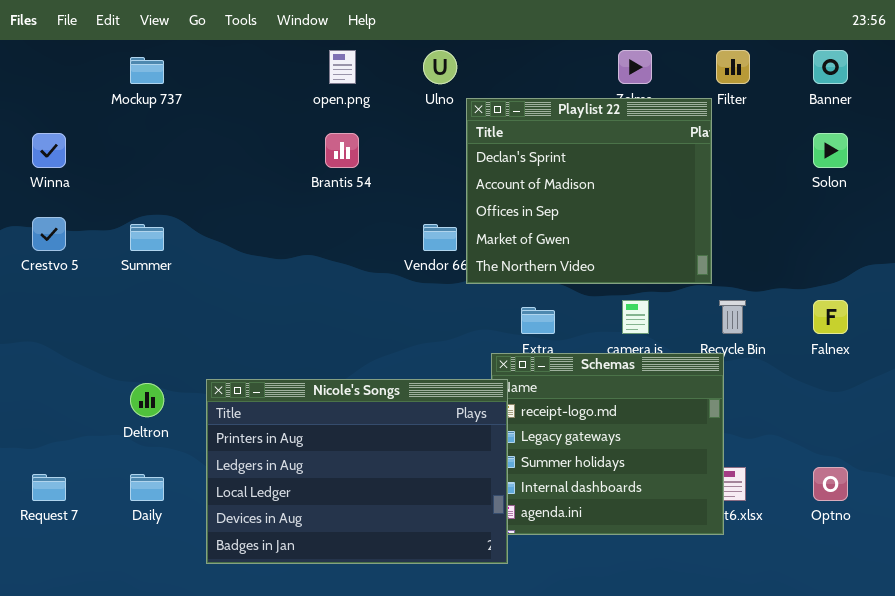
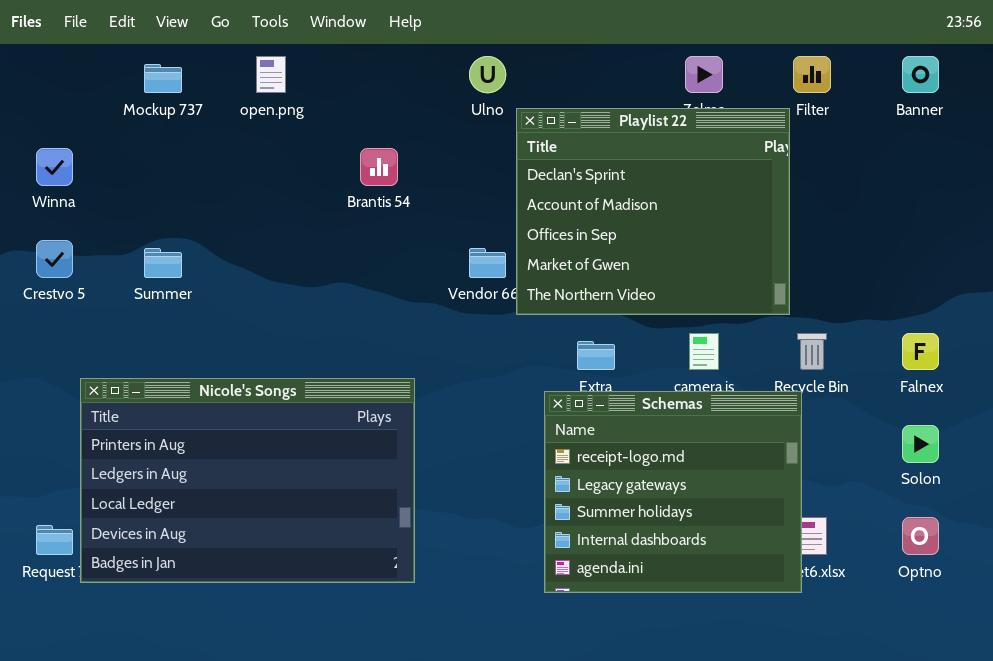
open.png: [329,50,356,84] -> [256,56,286,93], moved
Solon: [813,133,848,168] -> [902,425,939,463], moved
Nicole's Songs: [206,379,508,564] -> [80,378,415,583], moved

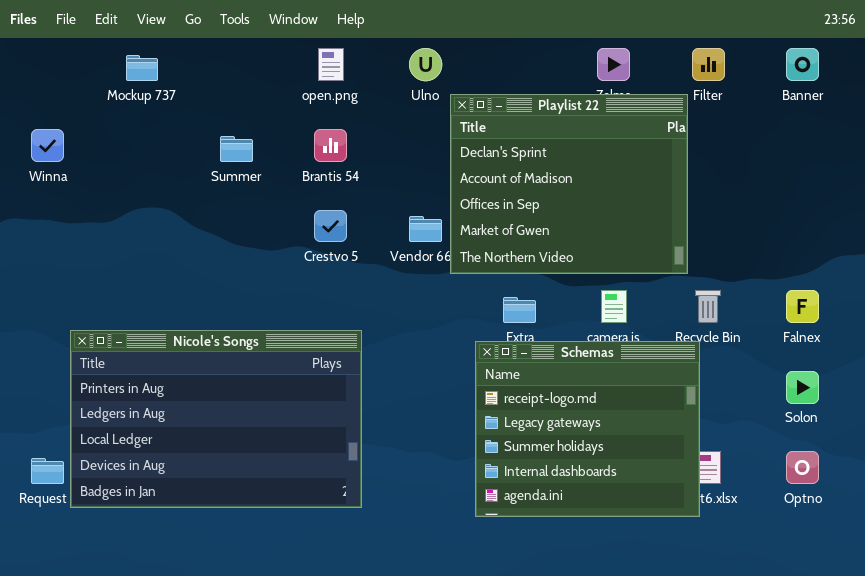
open.png: [256,56,286,93] -> [318,48,344,81], moved
Crestvo 5: [36,240,73,278] -> [314,210,347,242], moved
Summer: [144,248,182,278] -> [220,136,253,162], moved

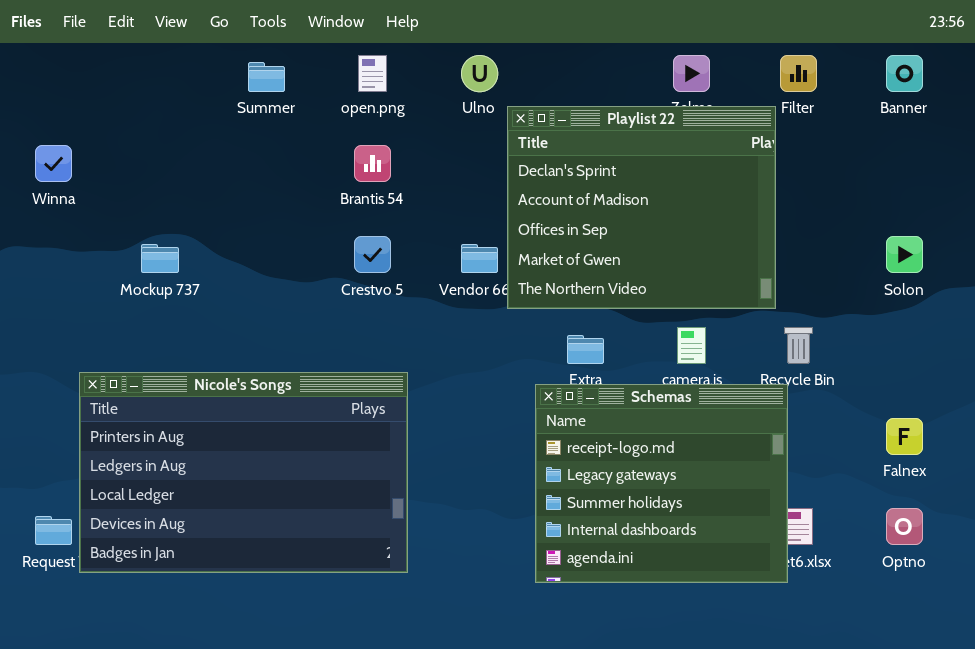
Mockup 737: [126,55,158,81] -> [141,244,179,273], moved
Summer: [220,136,253,162] -> [248,62,285,92], moved
Falnex: [786,290,819,323] -> [886,418,923,455], moved
Solon: [786,371,819,404] -> [886,236,923,273], moved

